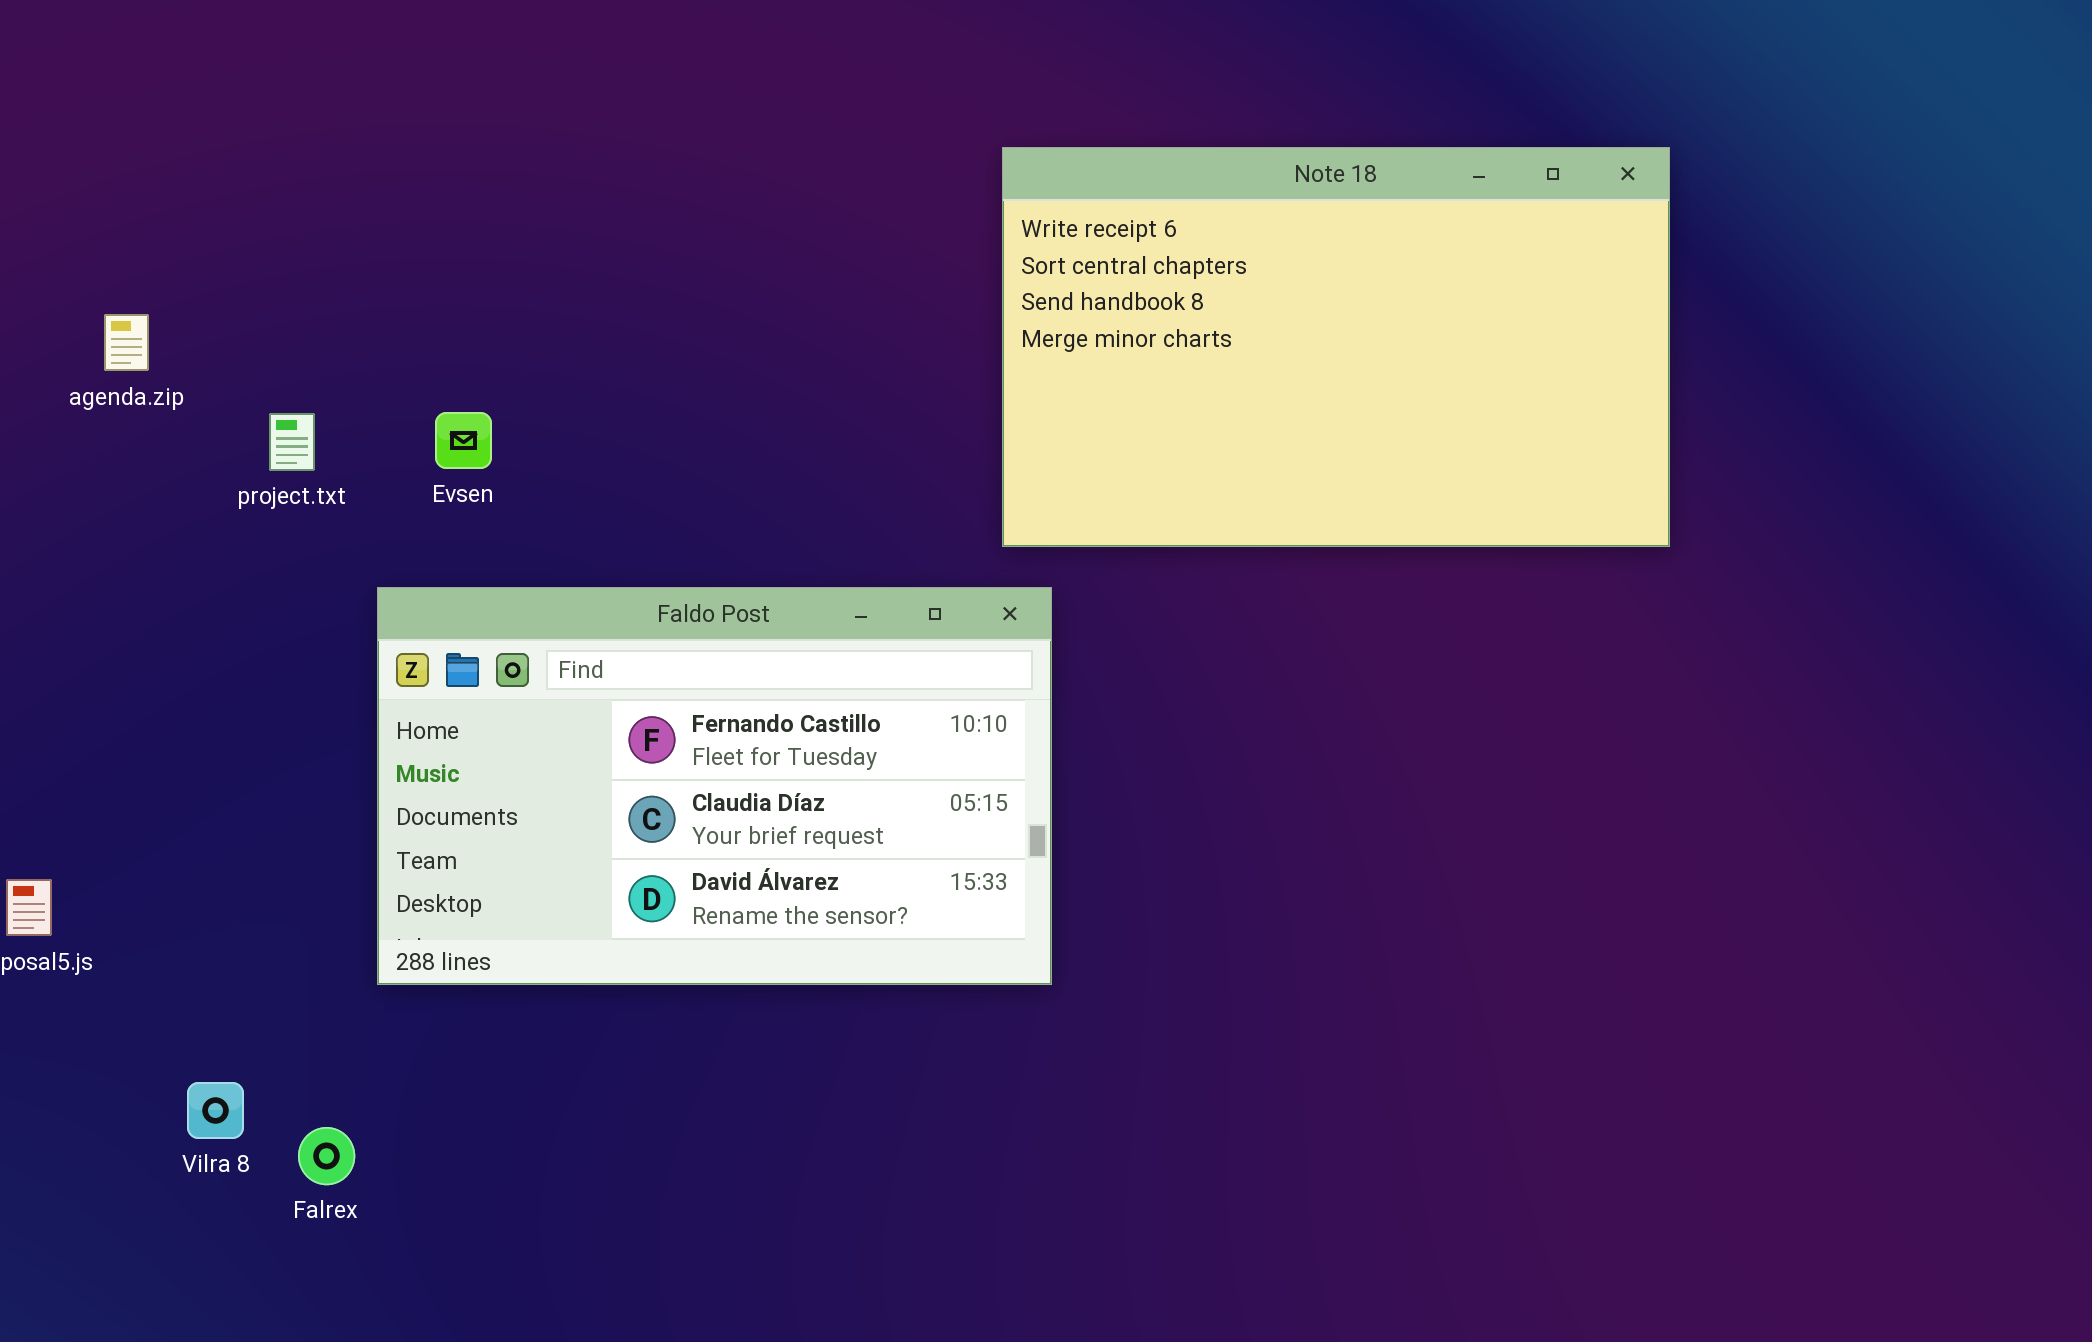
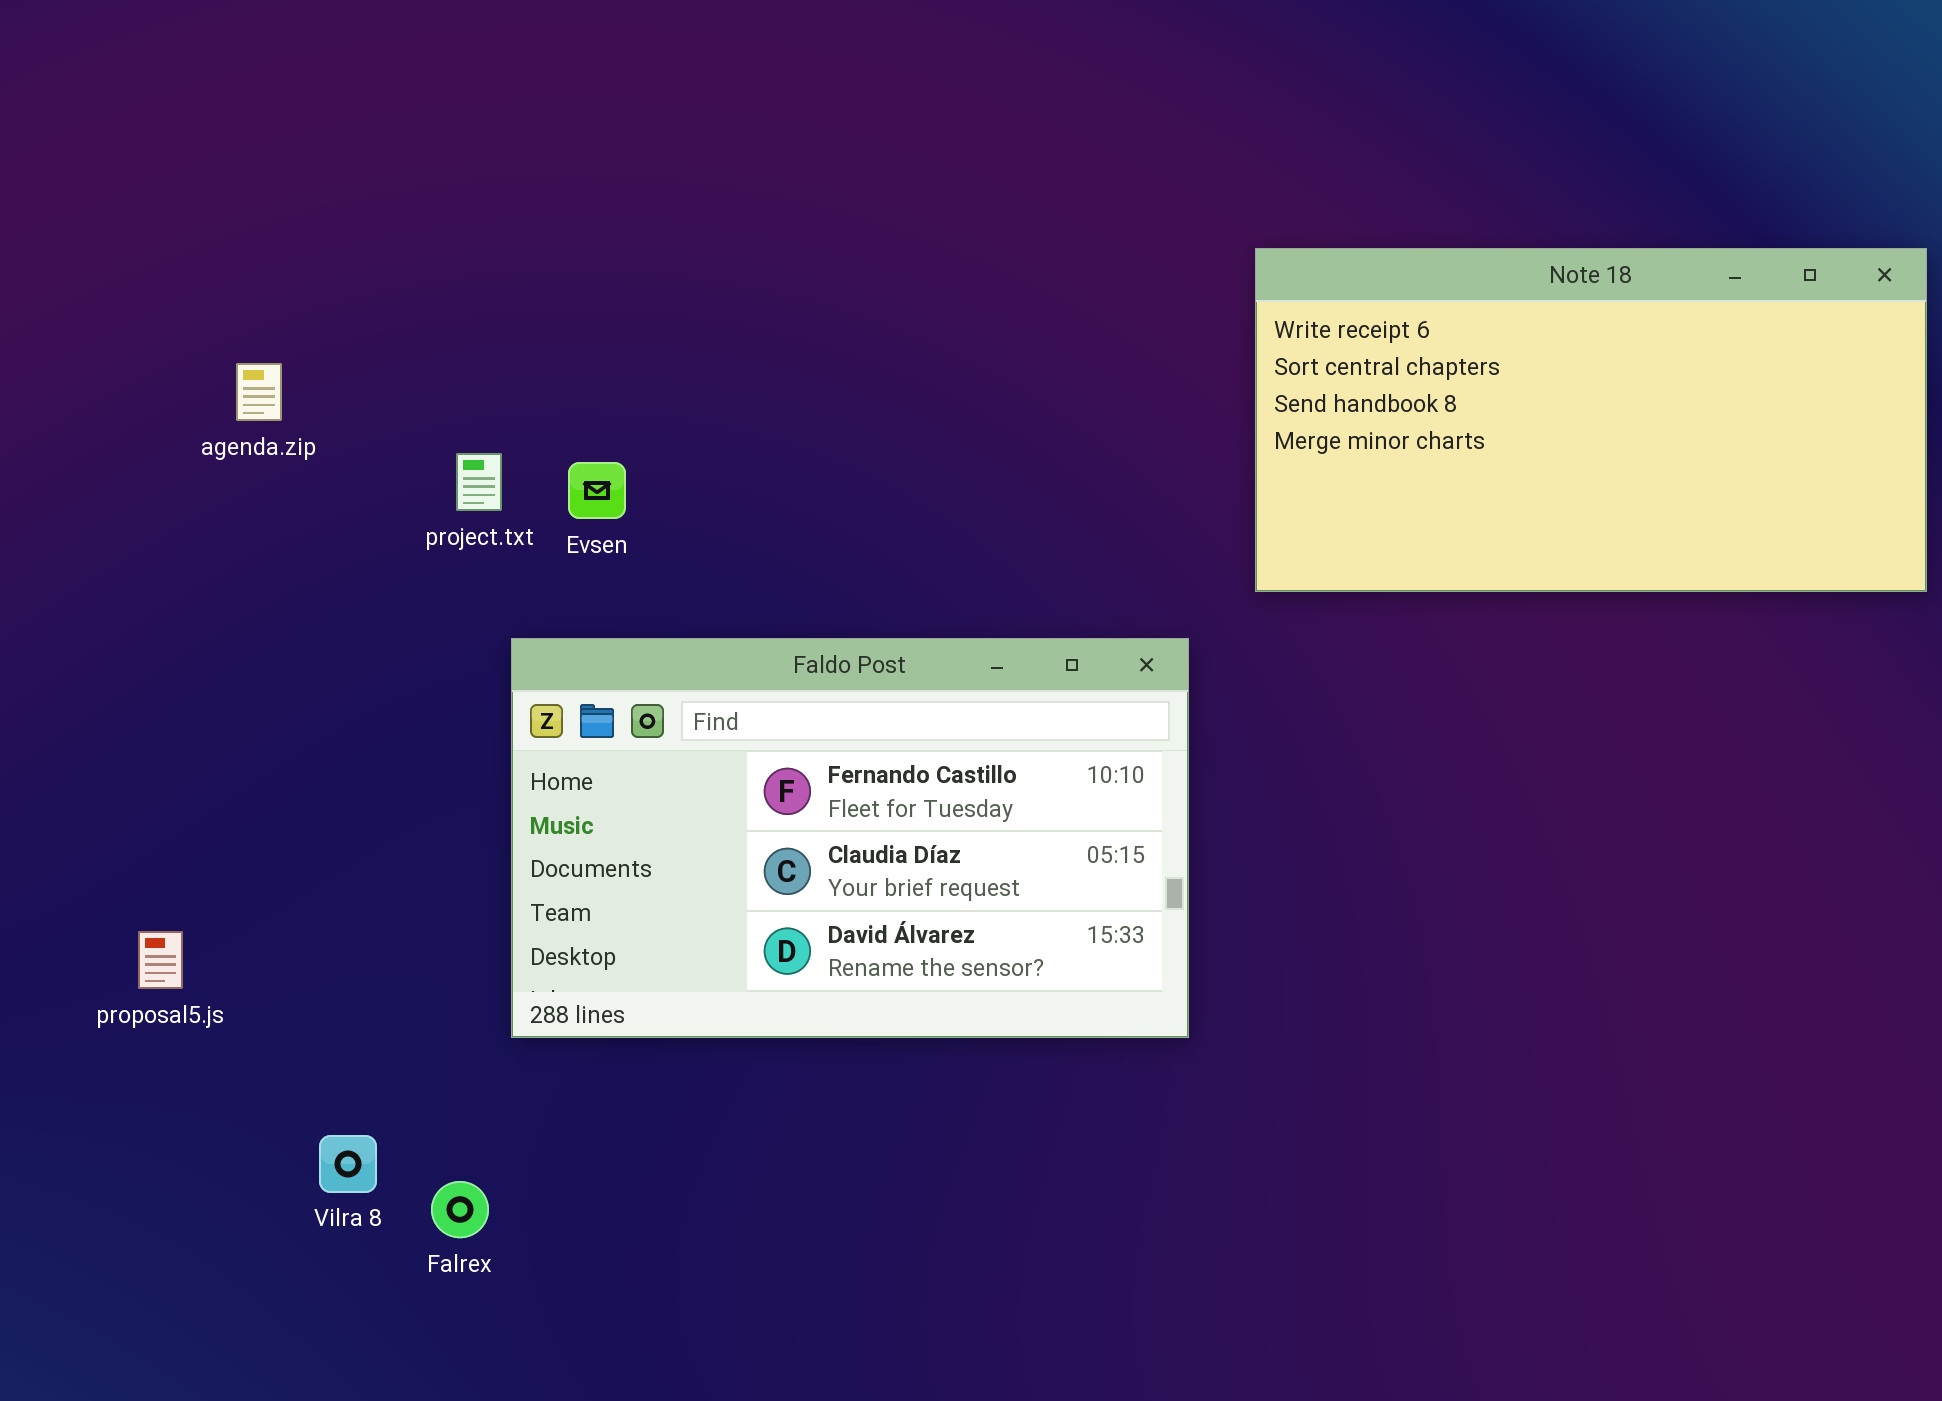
Note 18: [1002,147,1670,547] -> [1255,248,1927,592], moved, resized
project.txt: [269,413,315,471] -> [456,453,502,511], moved

